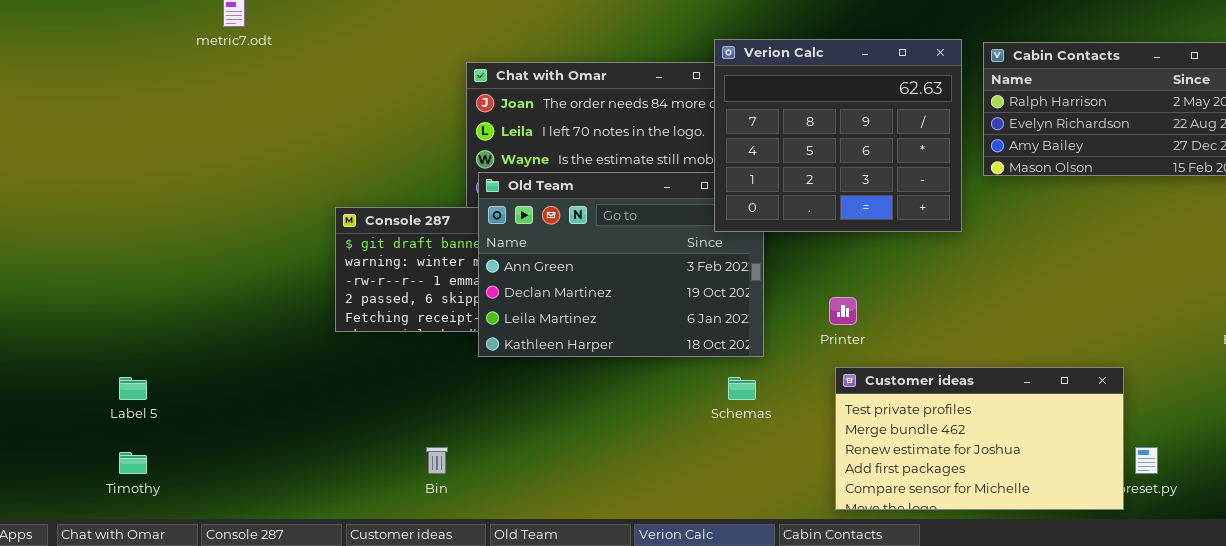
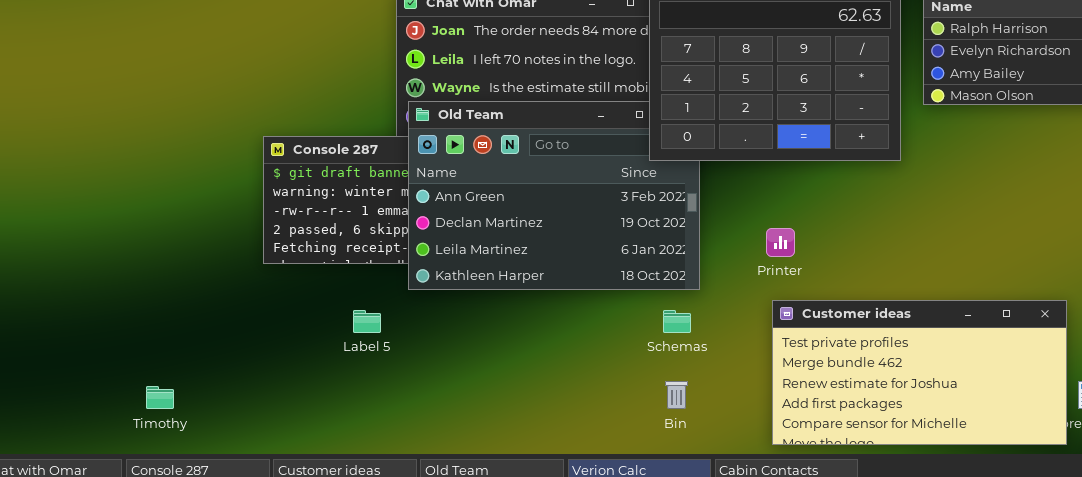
Label 5: [119,377,147,400] -> [353,310,381,333], moved
Bin: [426,447,448,474] -> [665,381,688,409], moved
Timothy: [119,452,147,474] -> [146,386,174,409], moved

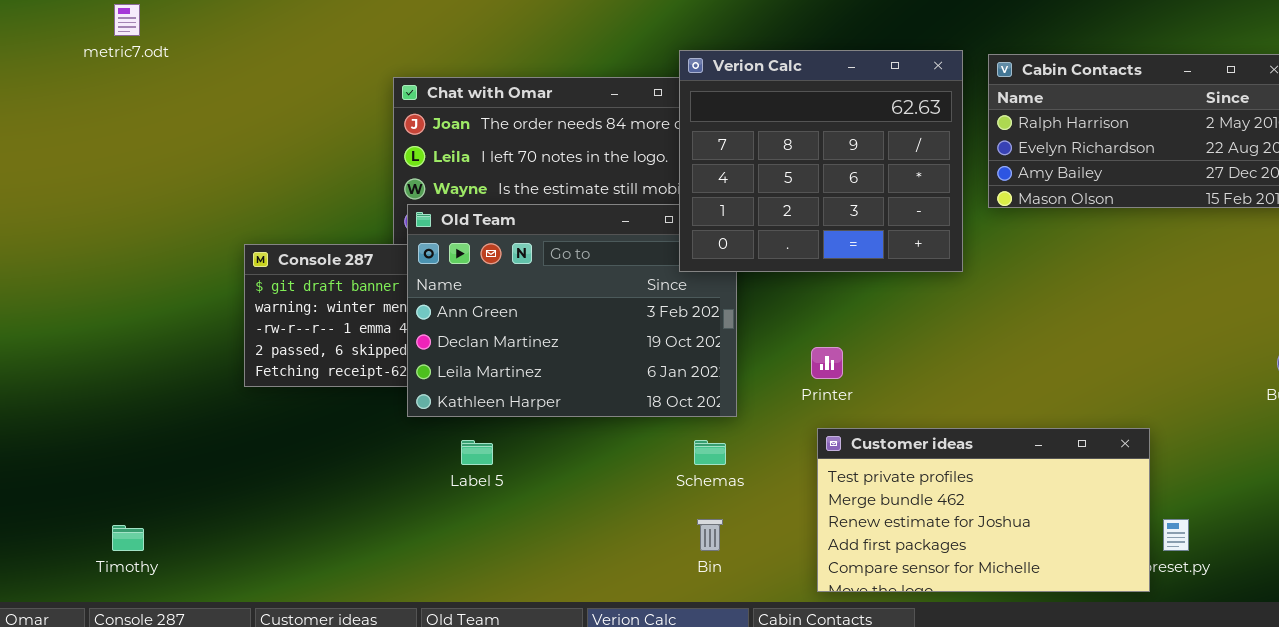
Label 5: [353,310,381,333] -> [461,440,493,465], moved

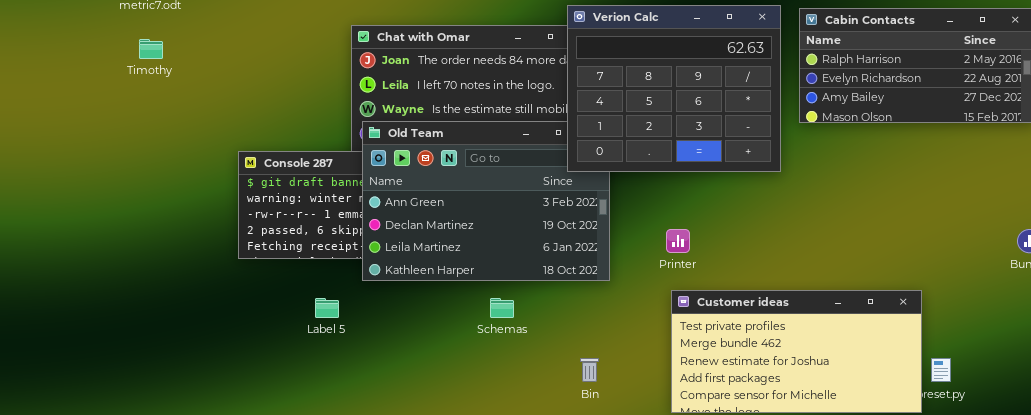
Label 5: [461,440,493,465] -> [315,298,339,318], moved
Schemas: [694,440,726,465] -> [490,298,514,318], moved
Timothy: [112,525,144,551] -> [139,39,163,59], moved

